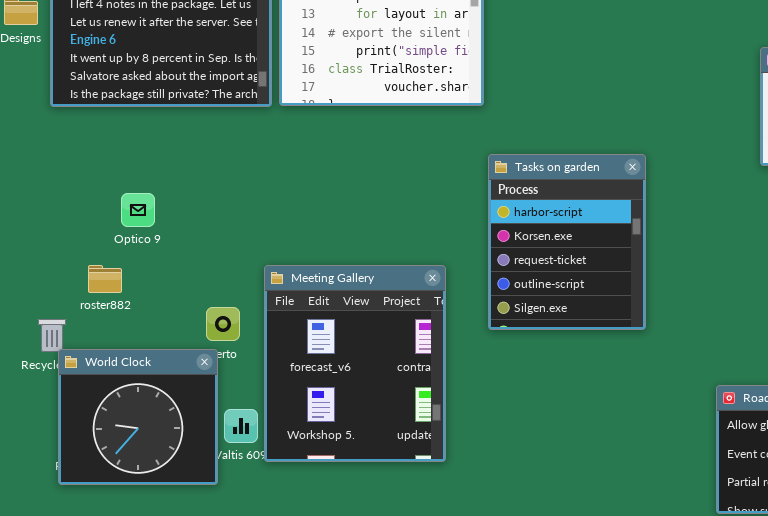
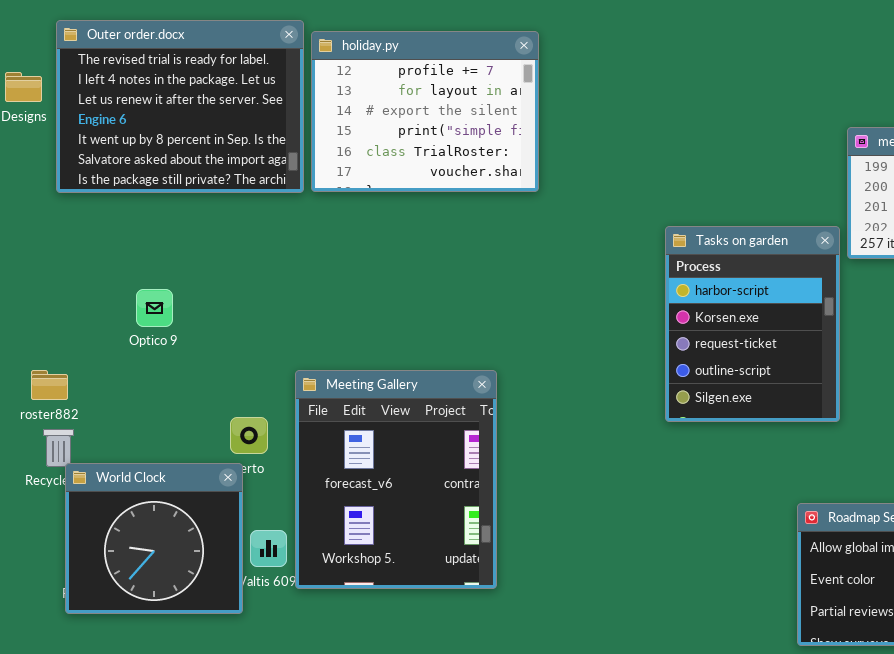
Tasks on garden: [488,154,646,330] -> [665,226,840,422], moved
roster882: [88,265,122,293] -> [31,370,68,400], moved

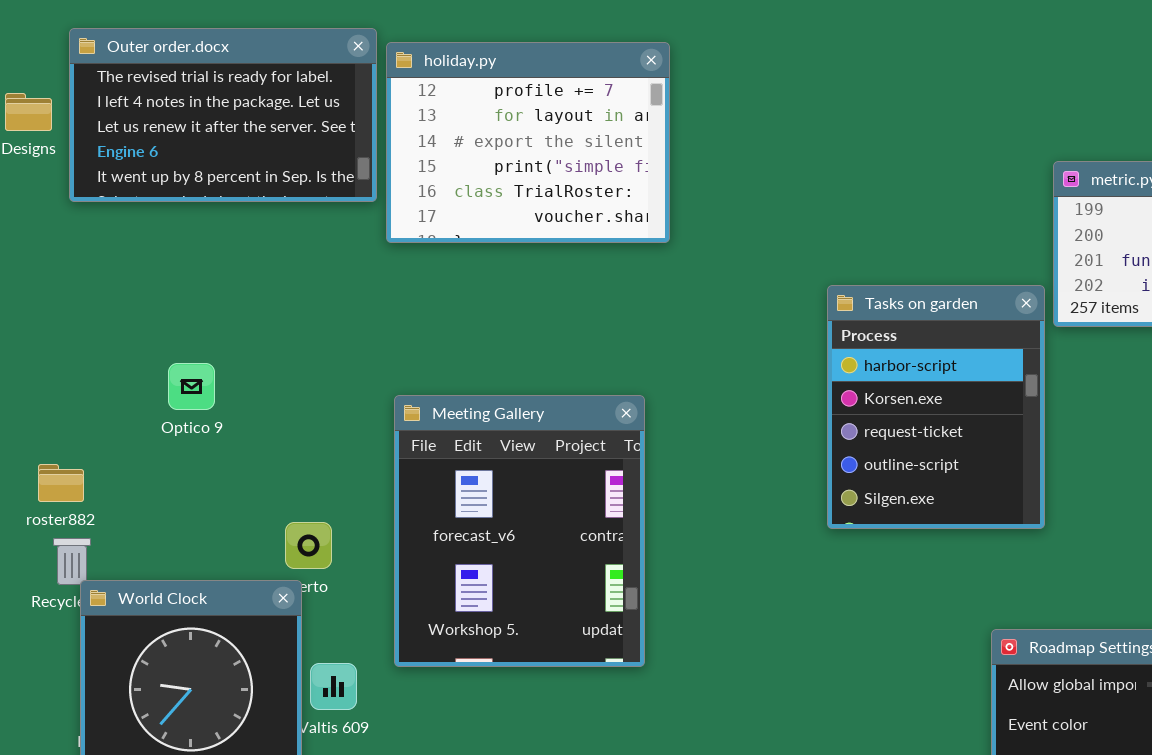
Outer order.docx: [56,20,304,193] -> [69,28,377,202], resized
Meeting Gallery: [295,370,497,589] -> [394,395,645,667], moved

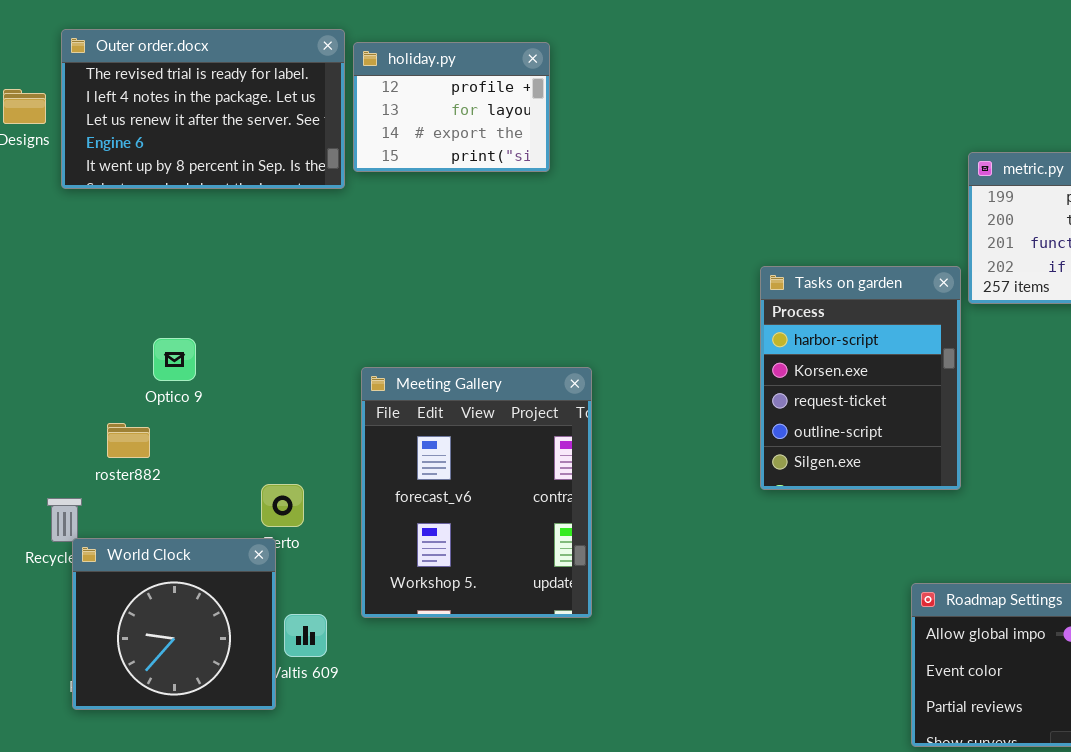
holiday.py: [386,42,670,243] -> [353,42,550,172], resized
roster882: [38,464,84,502] -> [107,423,150,458], moved

